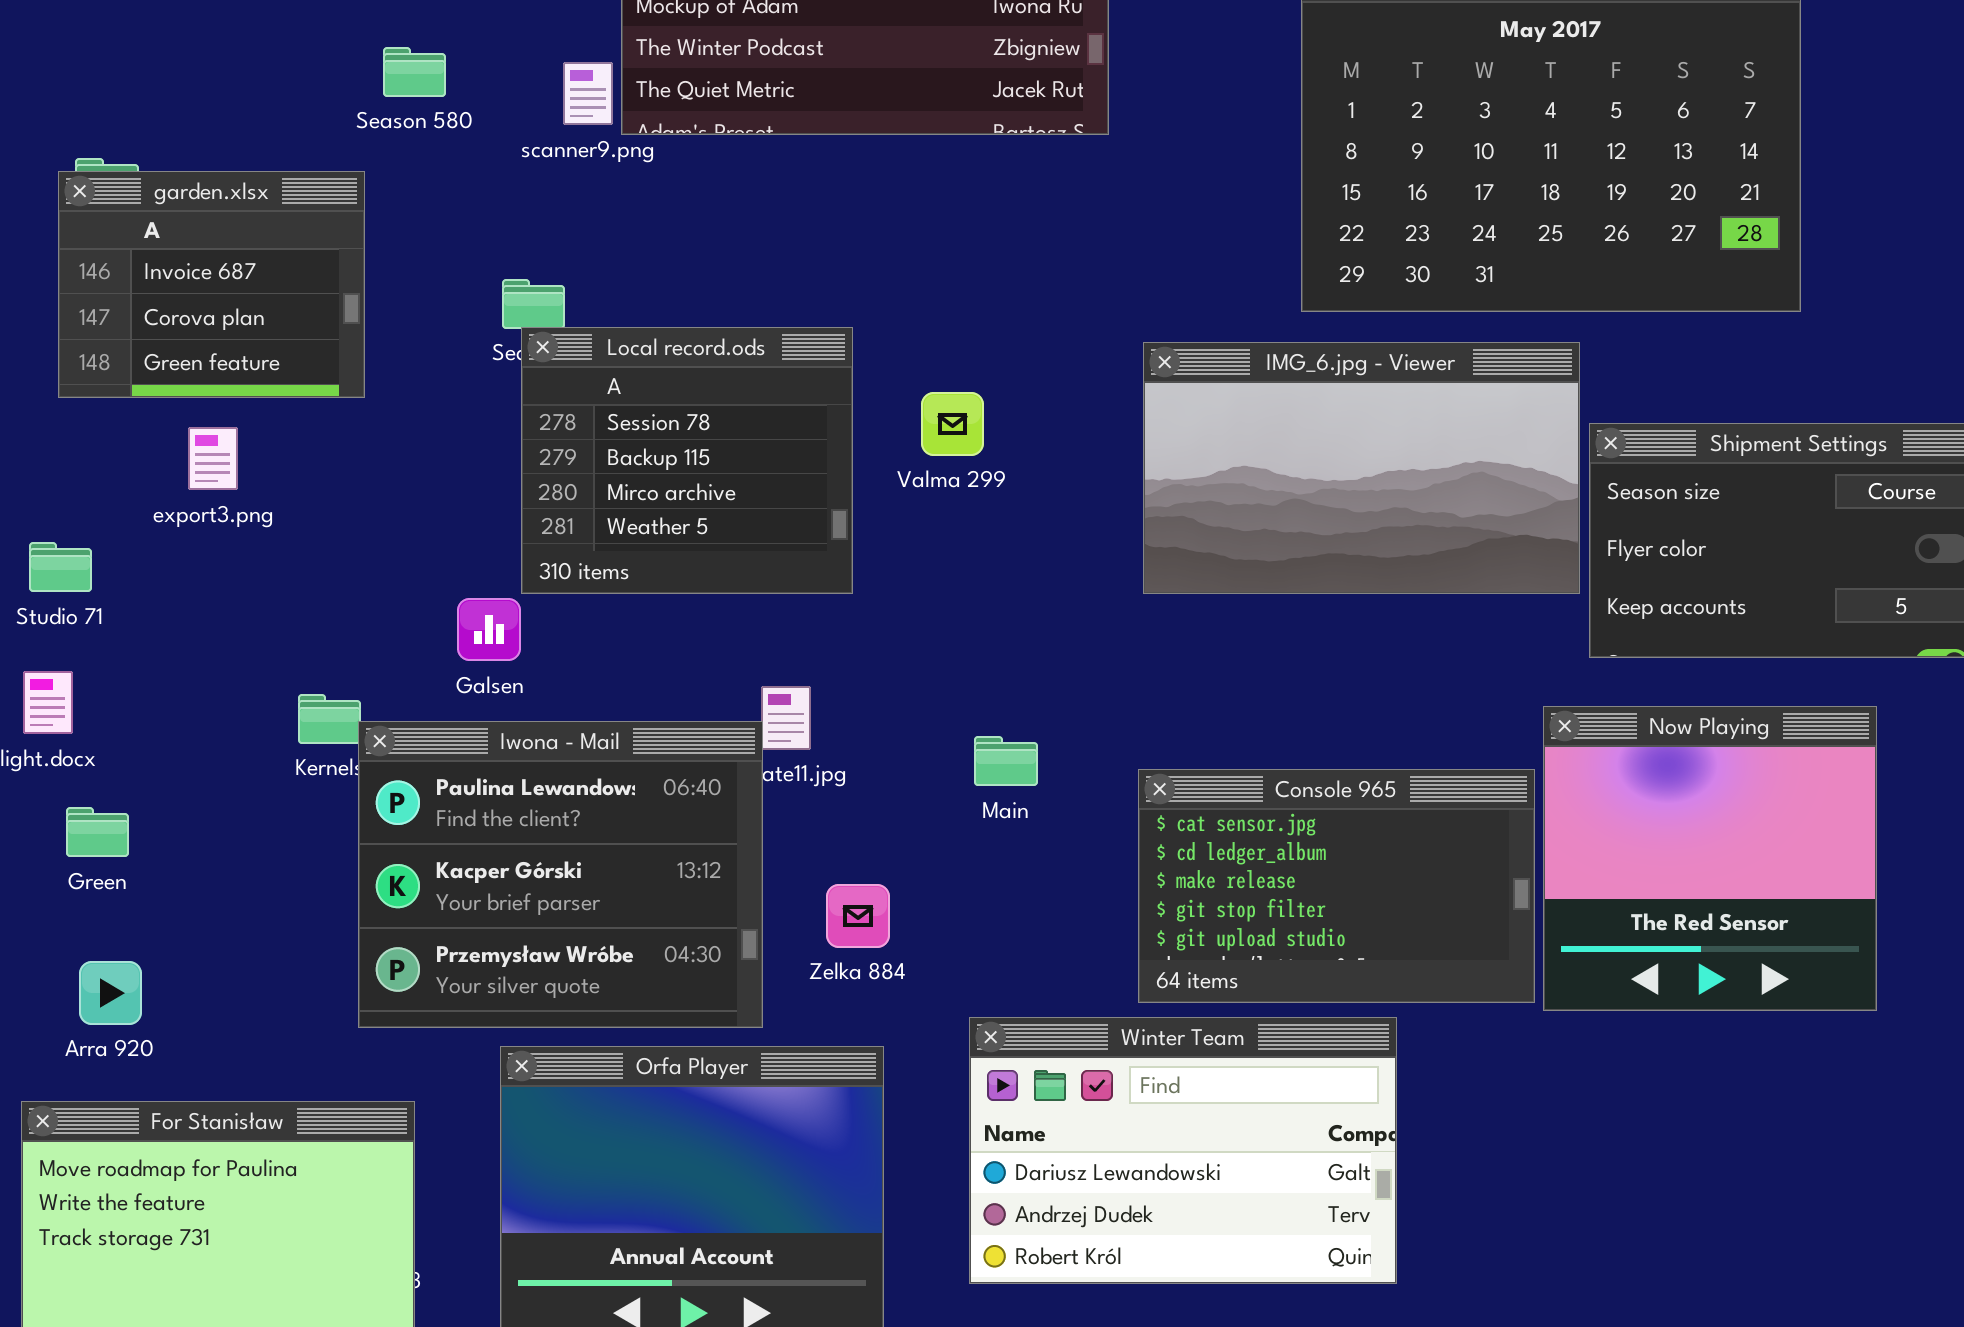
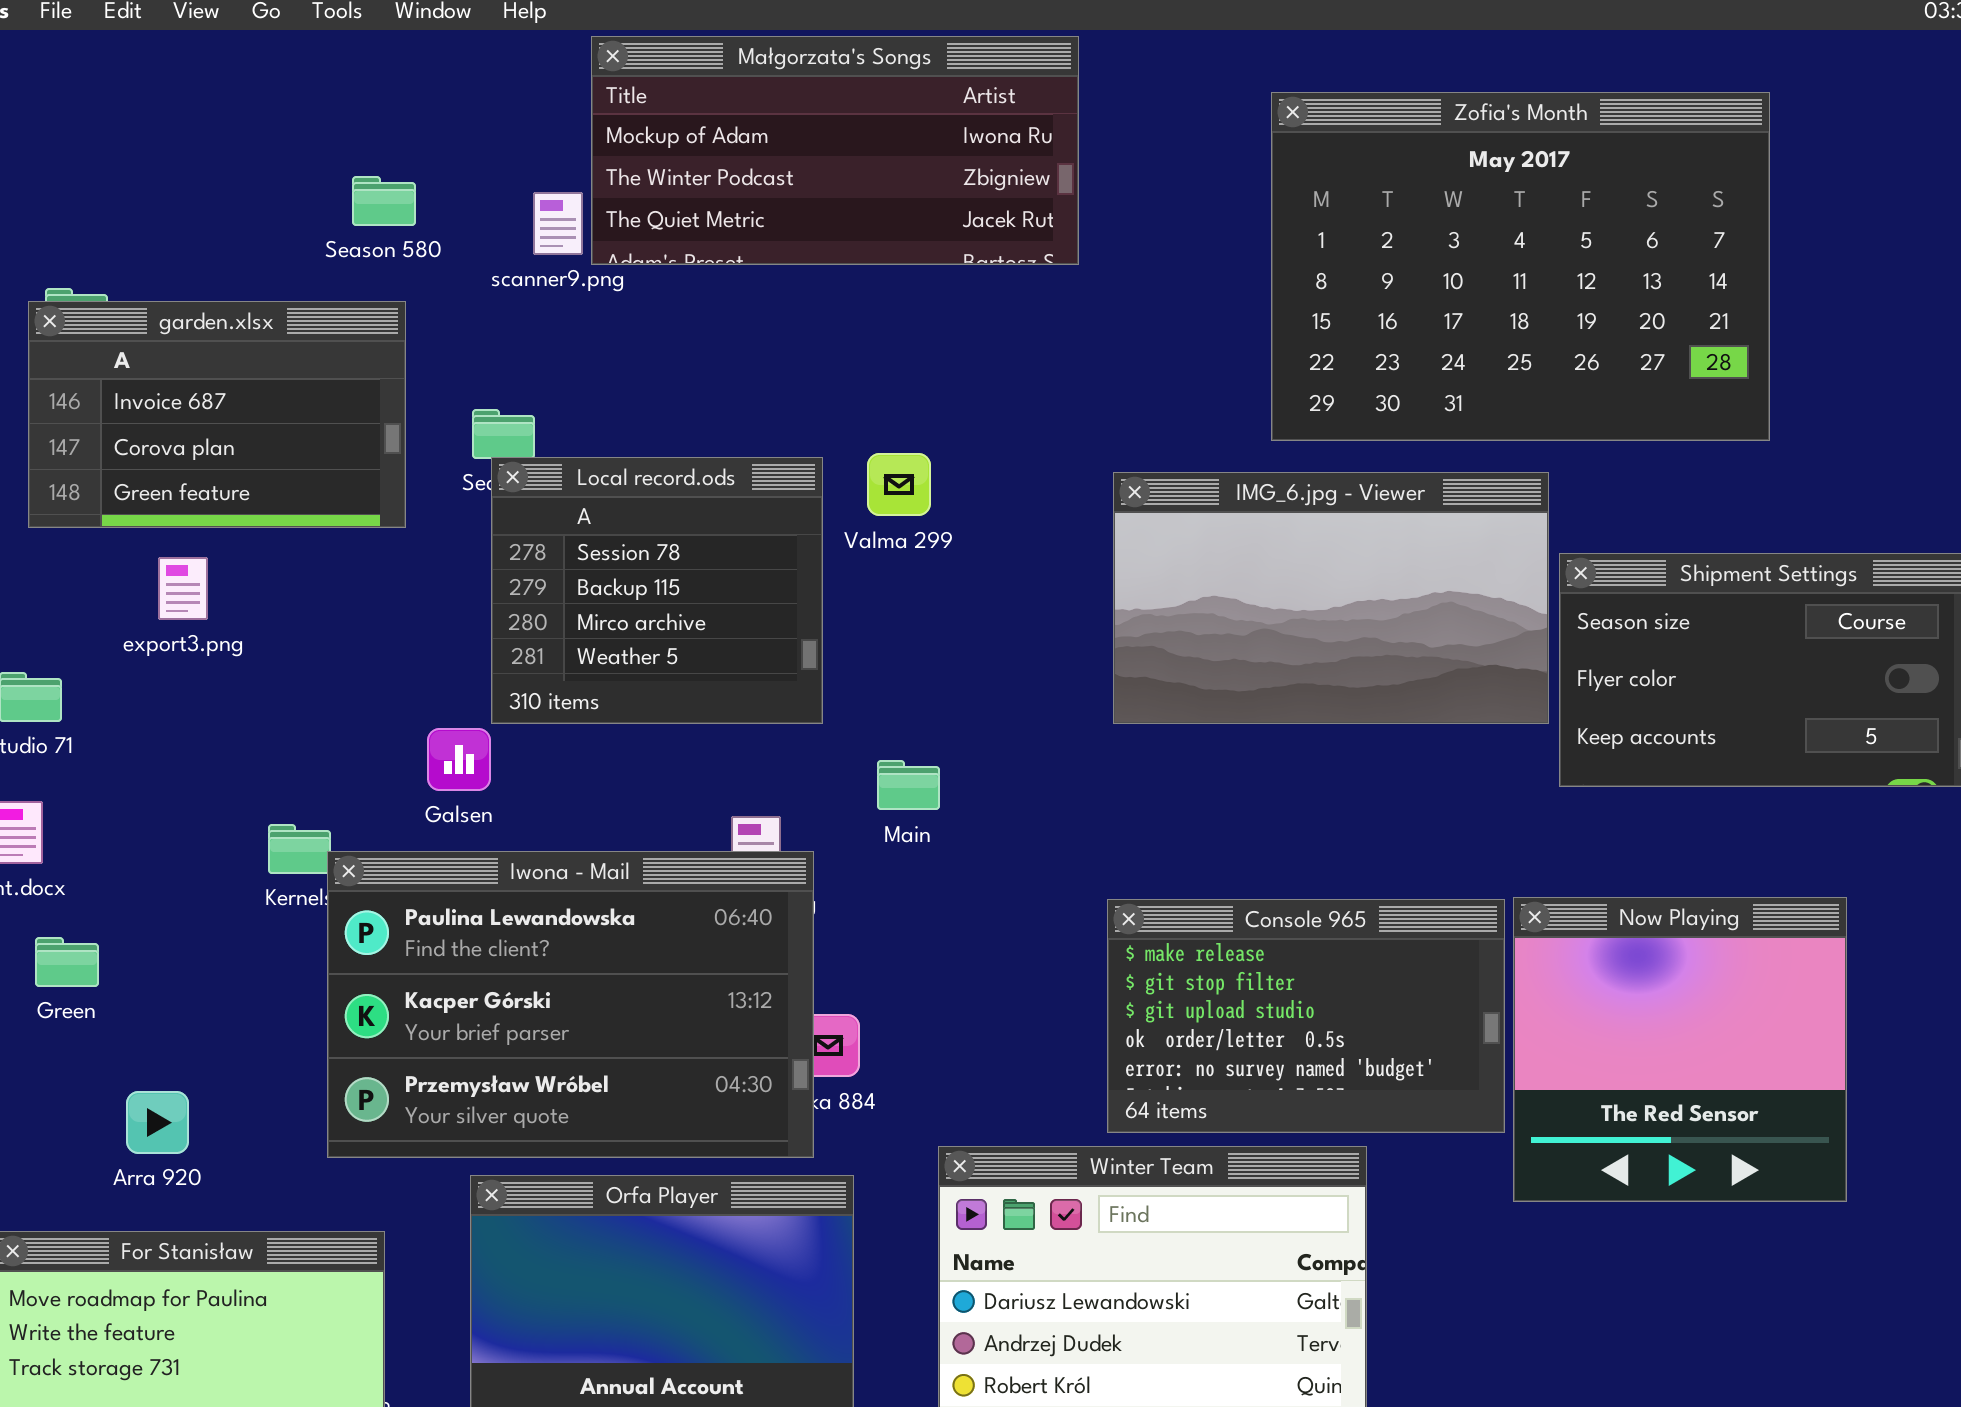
garden.xlsx: [58,171,365,398] -> [28,301,406,528], resized
Valma 299: [921,392,984,456] -> [867,453,931,516], moved
Now Playing: [1543,706,1877,1011] -> [1513,897,1847,1202], moved
Iwona - Mail: [358,721,763,1028] -> [327,851,814,1158], resized
Main: [974,736,1038,786] -> [877,760,940,810], moved
Console 965: [1138,769,1535,1003] -> [1107,899,1505,1133], scrolled down 2 rows
Arra 920: [79,961,142,1025] -> [126,1091,189,1154], moved

